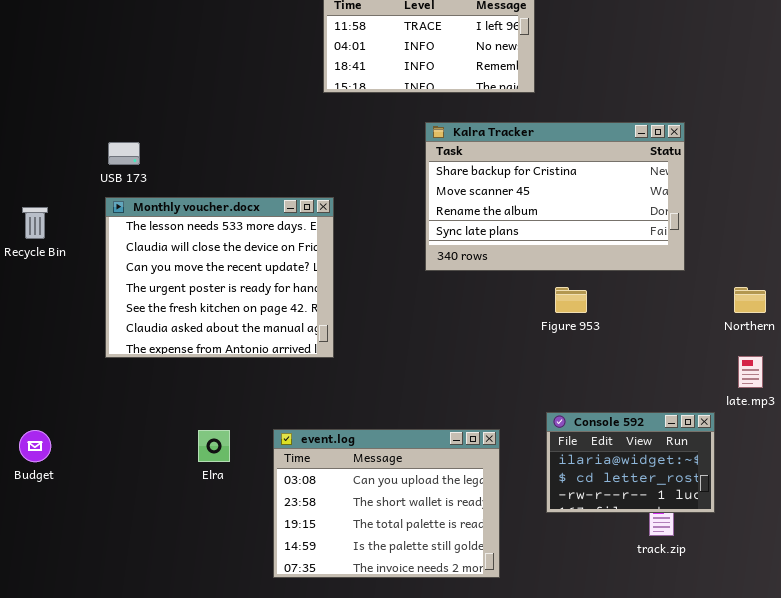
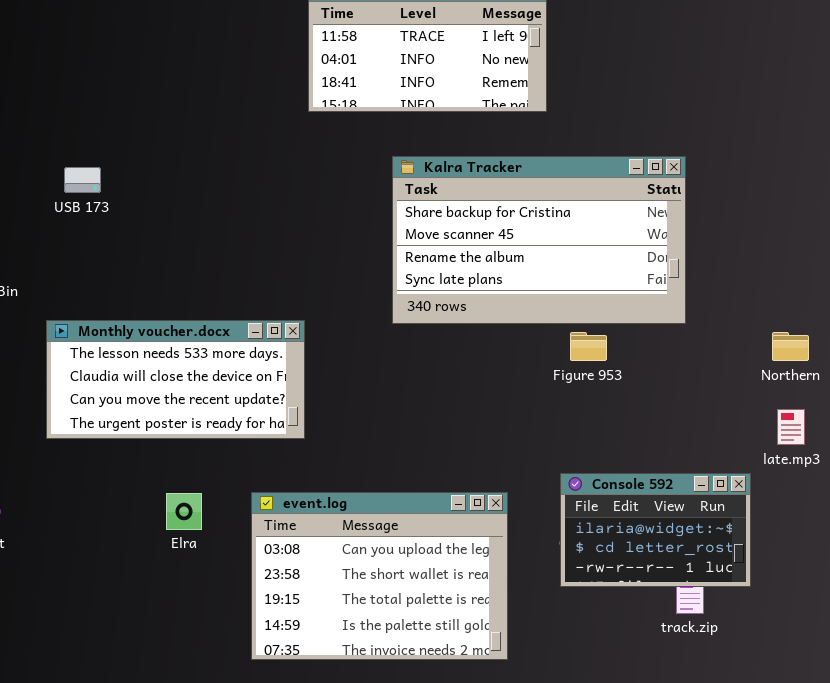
Kalra Tracker: [425,122,685,271] -> [392,156,686,324], moved
Monthly voucher.docx: [105,197,334,358] -> [46,320,305,439], moved, resized

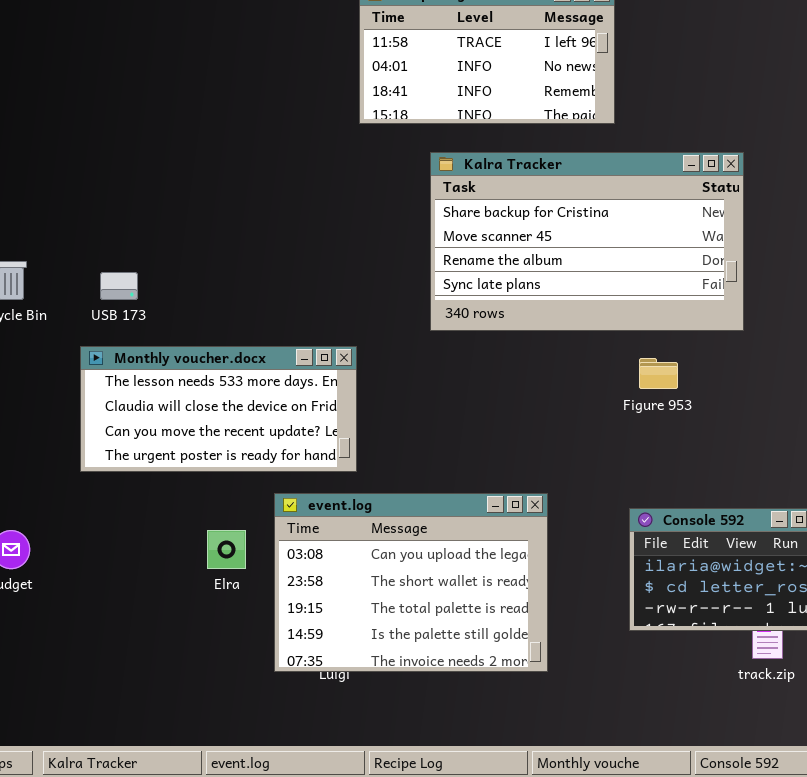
Kalra Tracker: [392,156,686,324] -> [430,152,744,331], moved
USB 173: [64,167,101,193] -> [100,272,138,300], moved
event.log: [251,492,508,660] -> [274,493,548,672], moved

